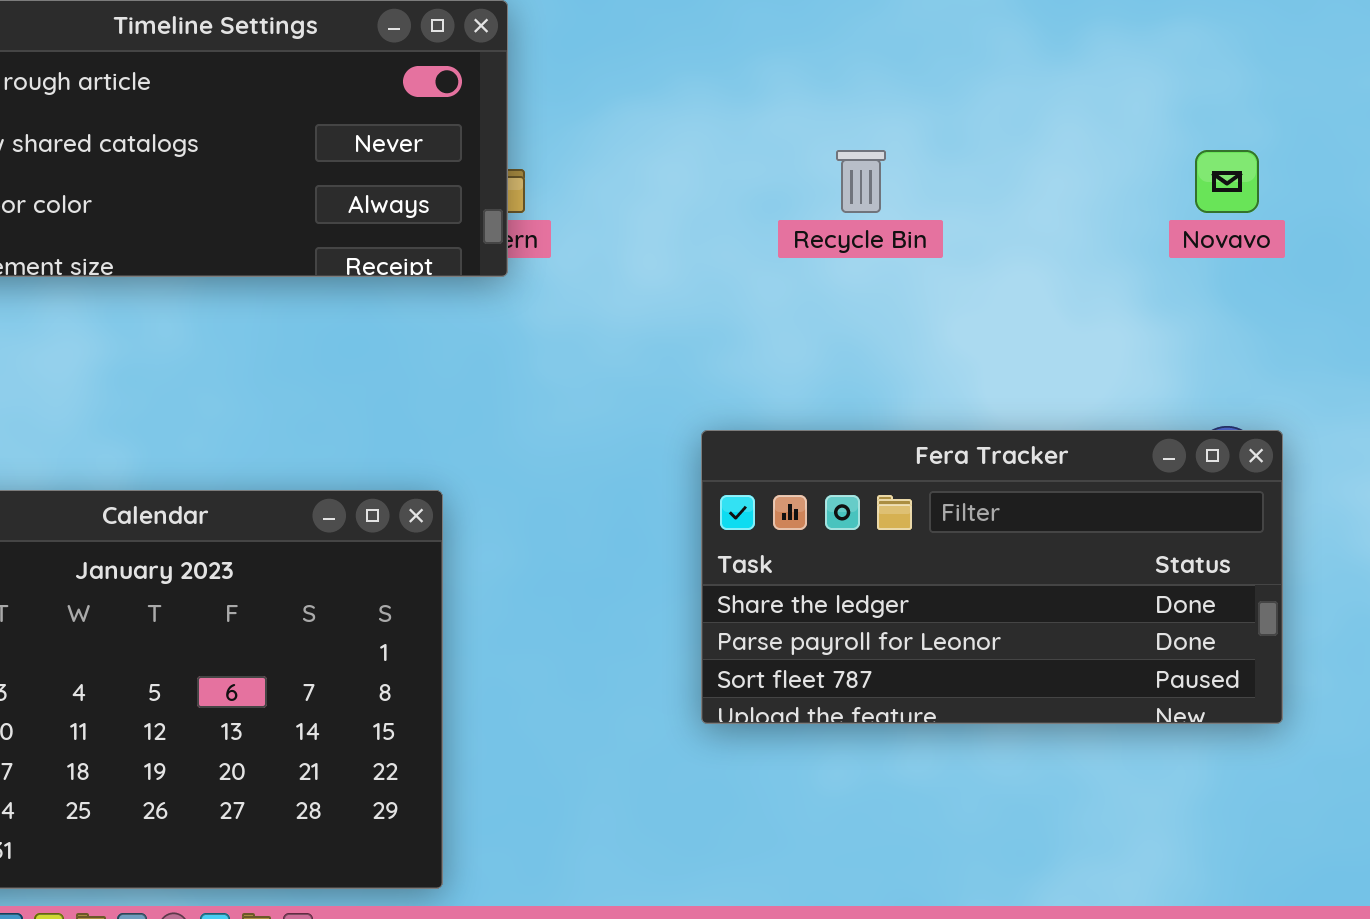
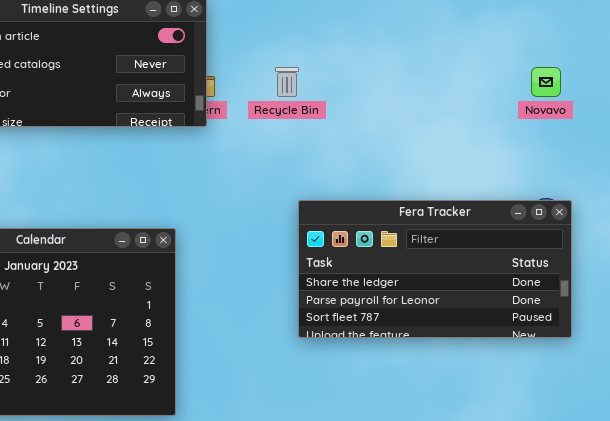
Recycle Bin: [836,150,886,213] -> [275,67,299,97], moved

